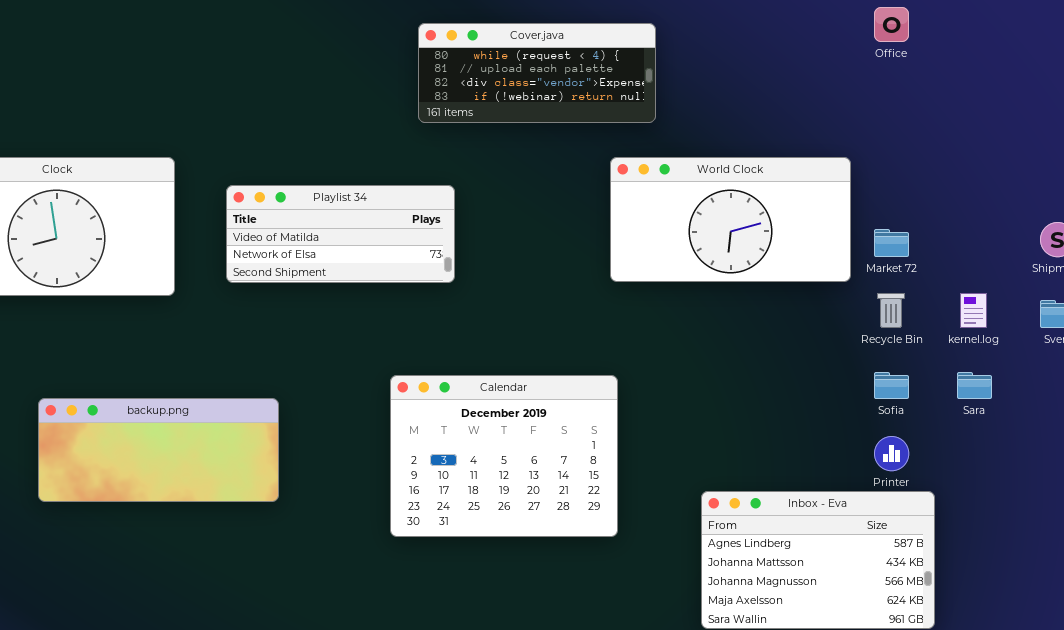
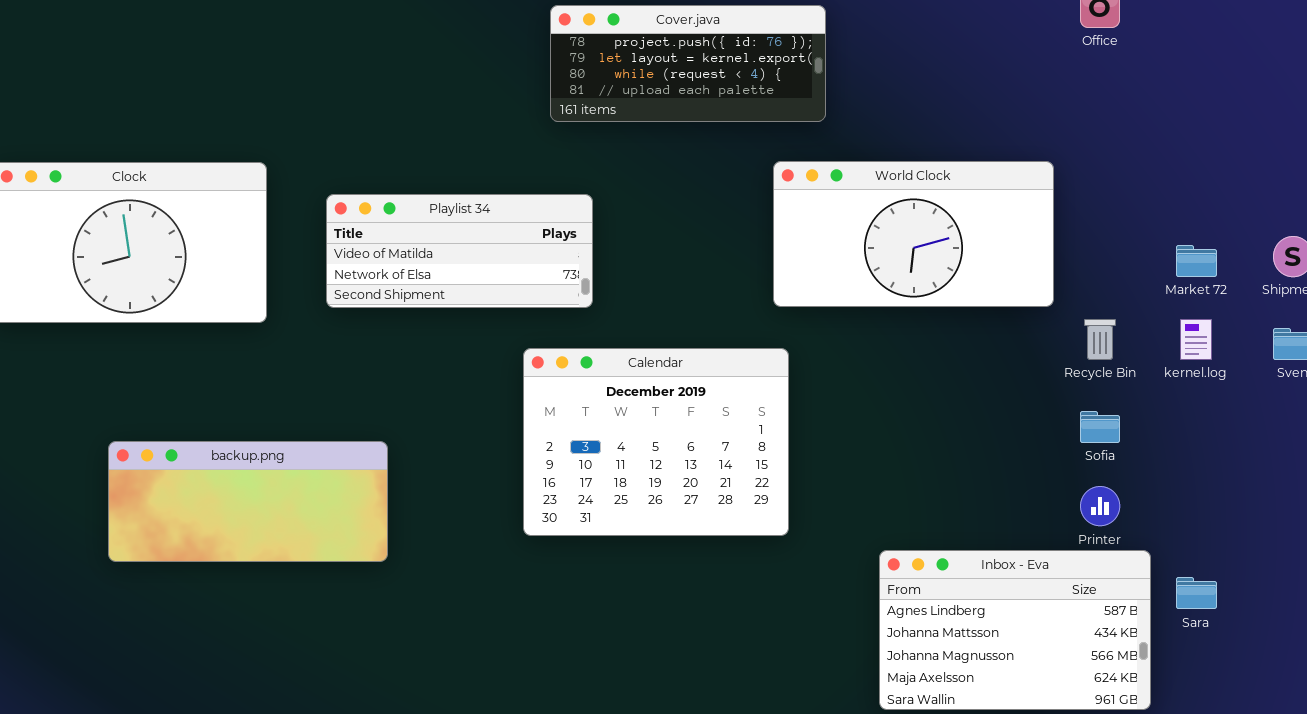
Cover.java: [418,23,656,123] -> [550,5,826,122], scrolled up 2 rows
Market 72: [874,229,909,257] -> [1176,245,1217,277], moved
Sara: [957,372,992,399] -> [1176,577,1217,609], moved
Calendar: [390,375,618,537] -> [523,348,789,536], moved

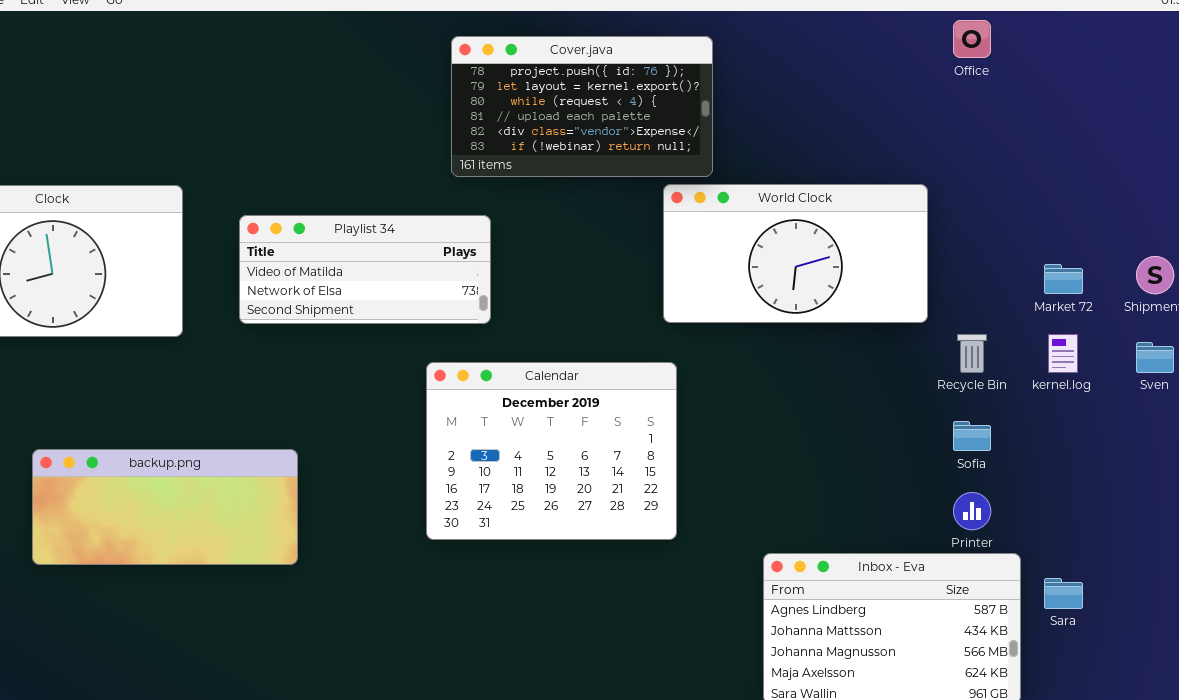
Cover.java: [550,5,826,122] -> [451,36,713,177], resized

